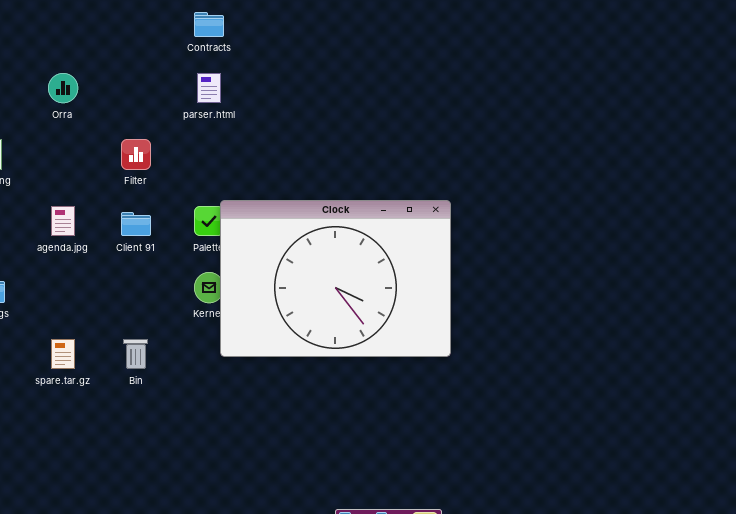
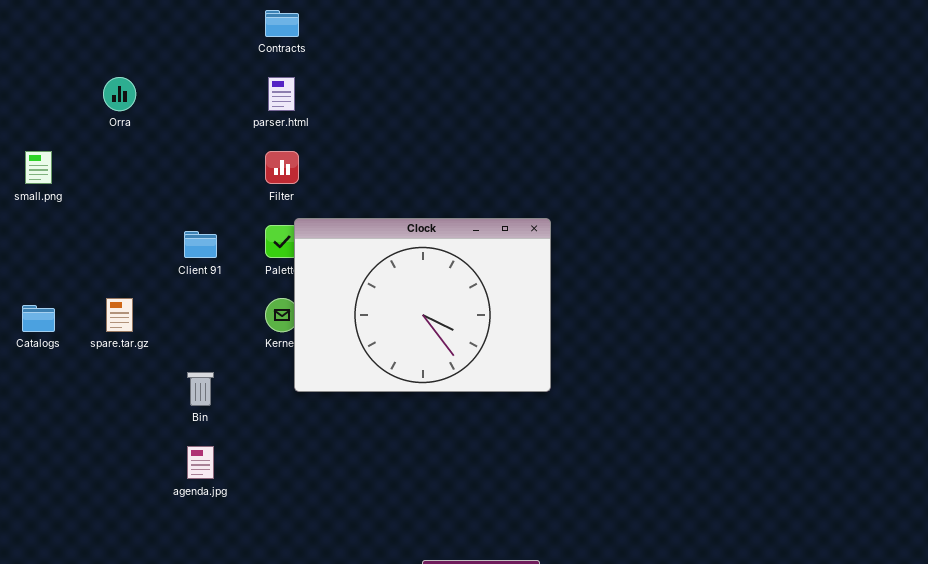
Filter: [121,139,151,170] -> [265,151,299,184], moved
agenda.jpg: [51,206,75,236] -> [187,446,214,479], moved
spare.tar.gz: [51,339,75,369] -> [106,298,133,332], moved

